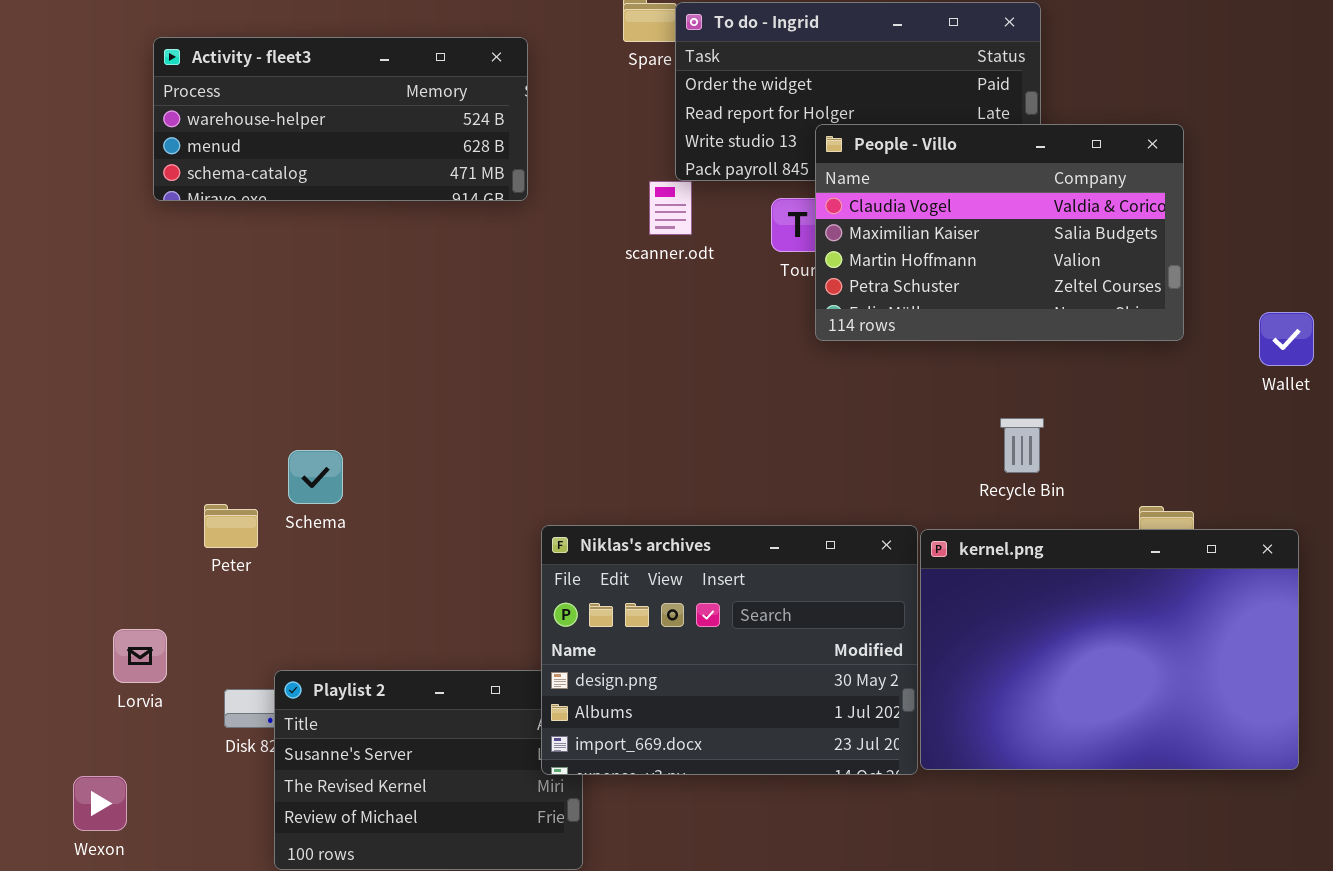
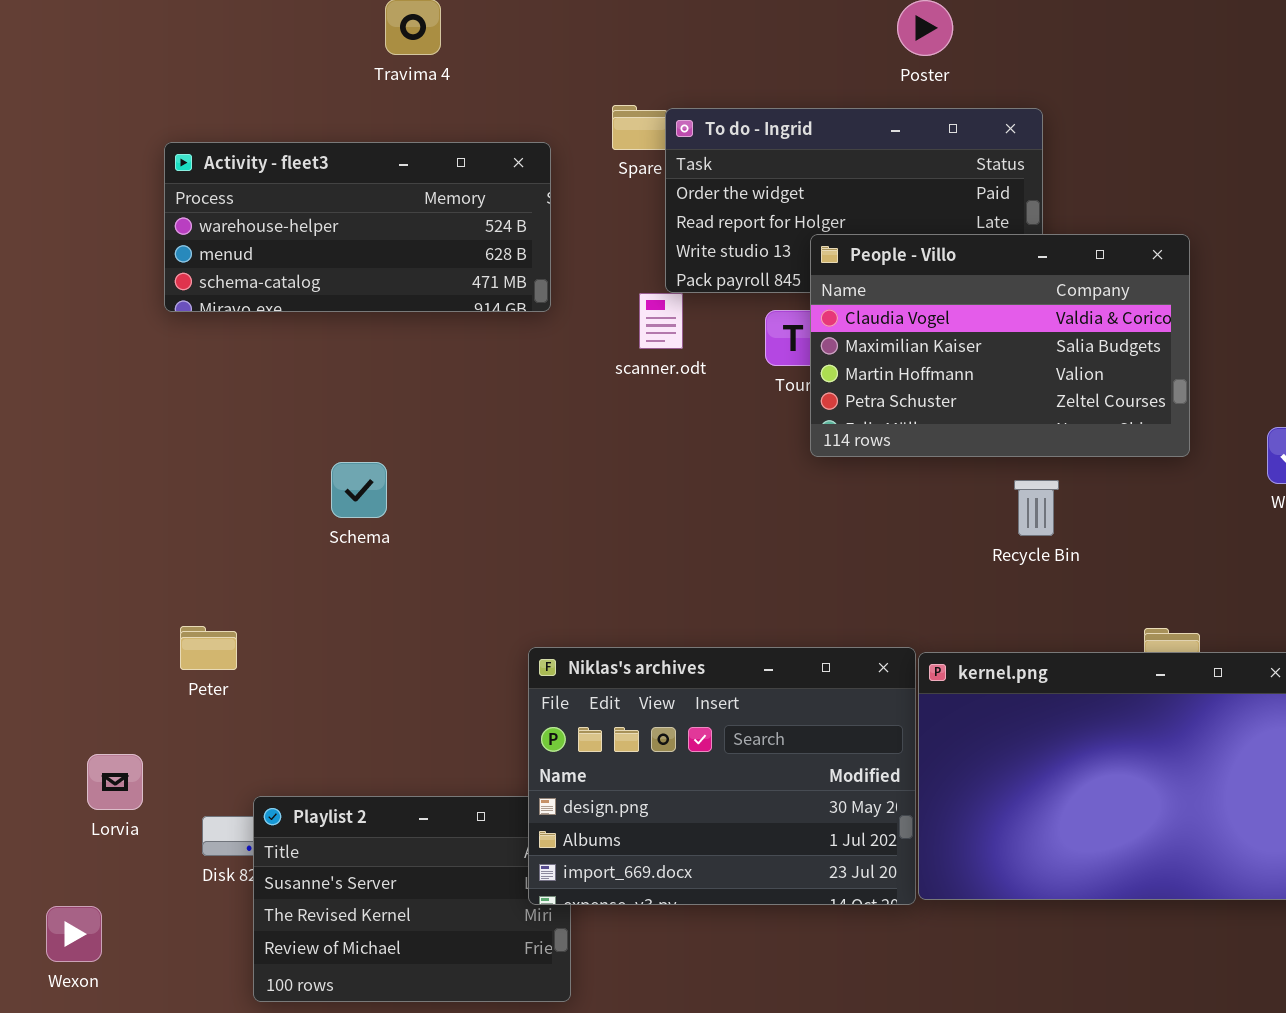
Activity - fleet3: [153,37,528,201] -> [164,142,551,312], moved
Recycle Bin: [1000,418,1044,473] -> [1014,480,1059,536], moved
Schema: [288,450,343,504] -> [331,462,387,518], moved

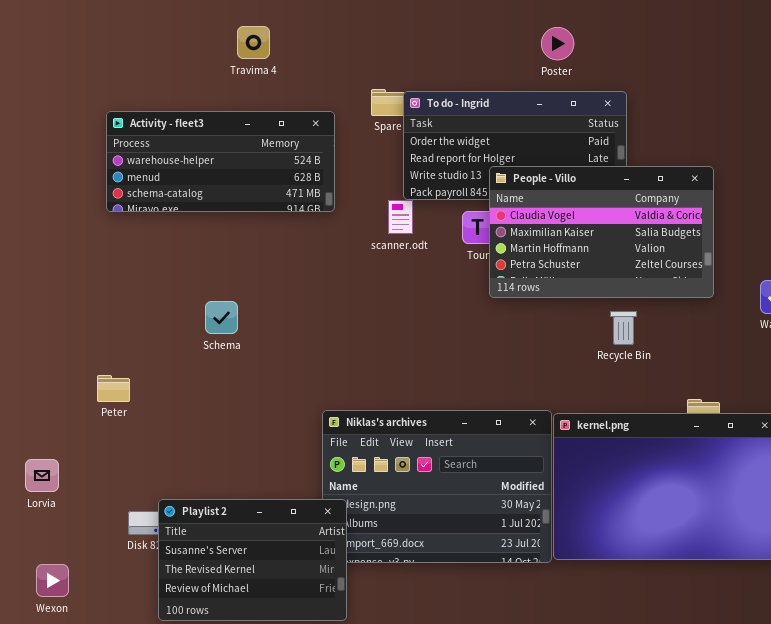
Peter: [180,626,237,670] -> [97,375,130,402], moved
Lorvia: [87,754,143,810] -> [25,459,59,492], moved
Playlist 2: [253,796,571,1002] -> [158,499,347,621], raised

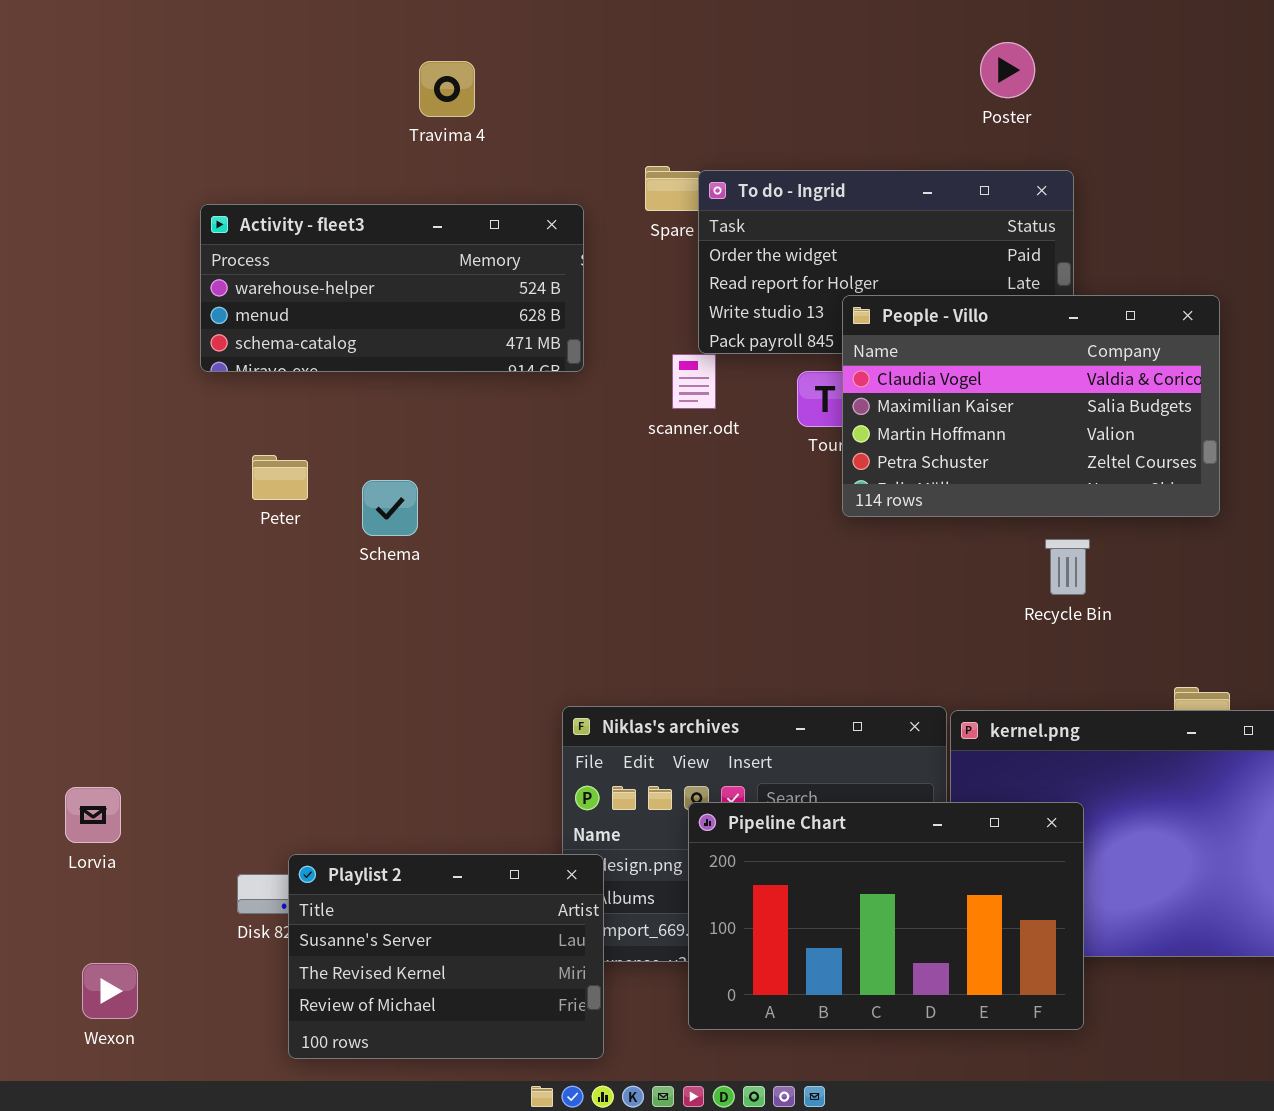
Poster: [541,27,574,60] -> [980,42,1035,98], moved
Schema: [205,301,238,334] -> [362,480,418,536], moved
Peter: [97,375,130,402] -> [252,455,308,500], moved
Pipeline Chart: none -> [688,802,1084,1030], opened

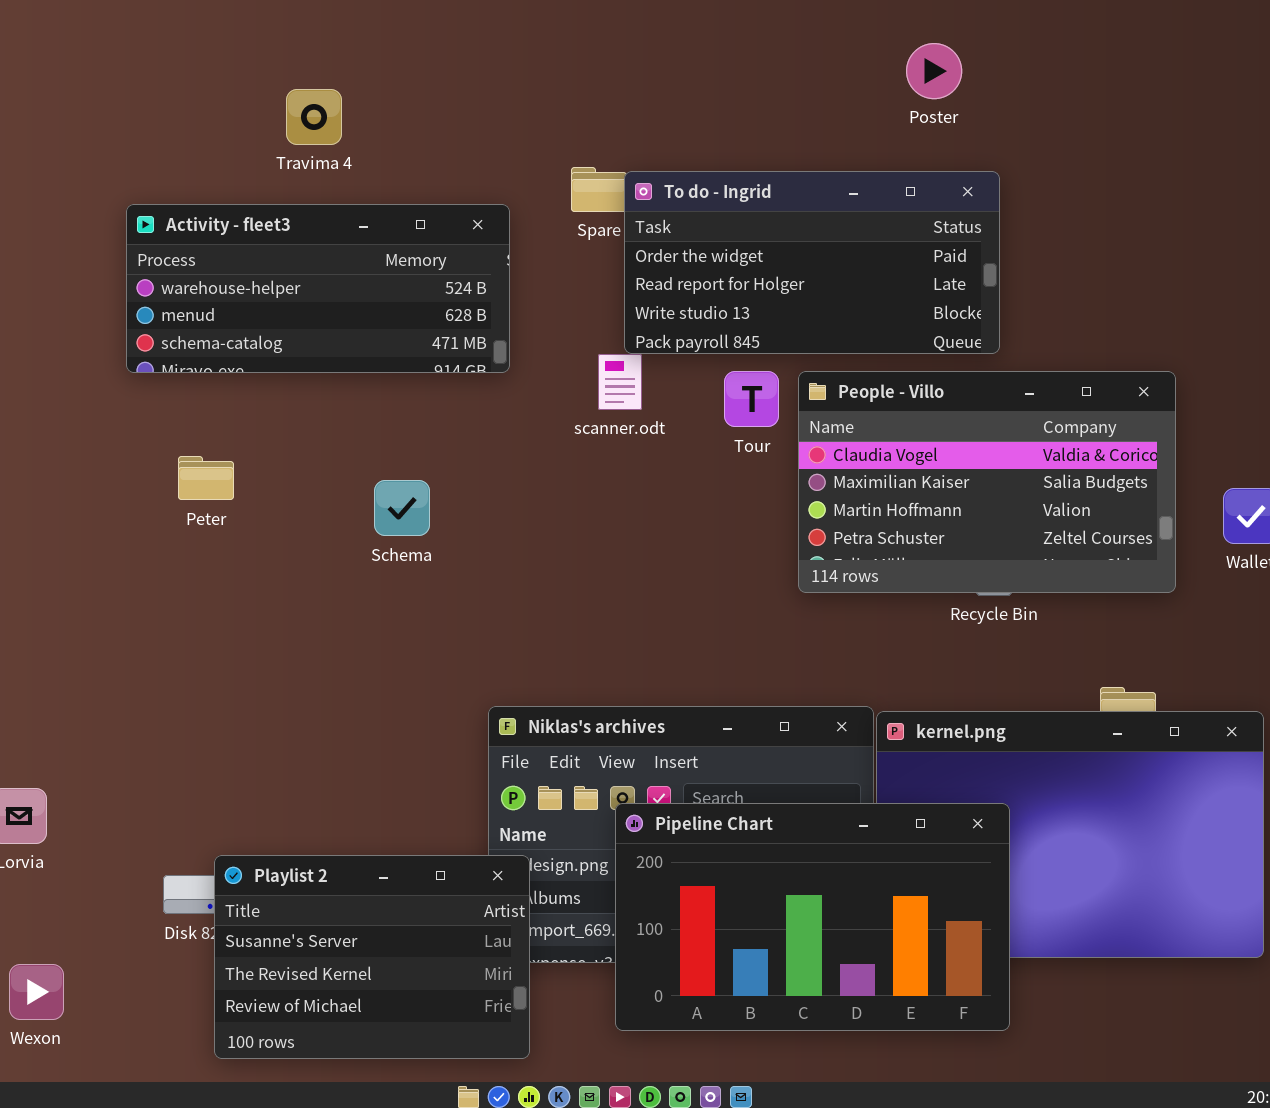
Travima 4: [419,61,475,117] -> [286,89,342,145], moved
People - Villo: [842,295,1220,517] -> [798,371,1176,593], moved
Schema: [362,480,418,536] -> [374,480,430,536], moved

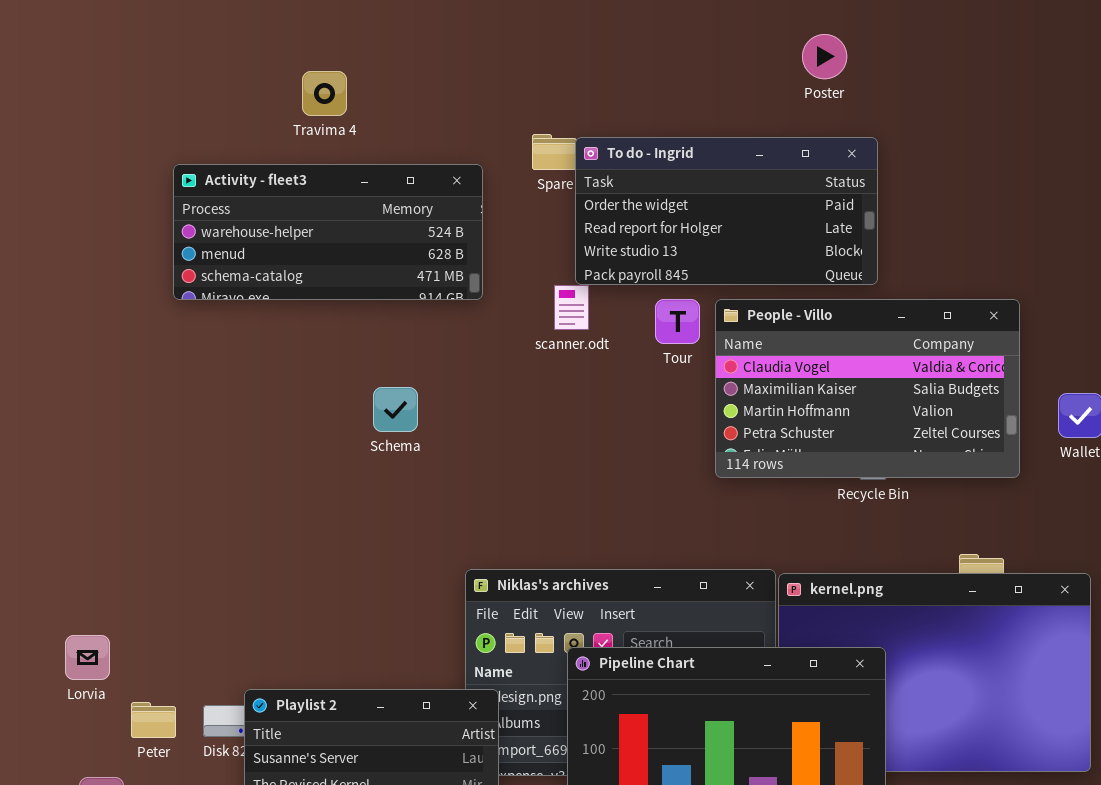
Peter: [178,456,234,500] -> [131,702,176,738], moved

